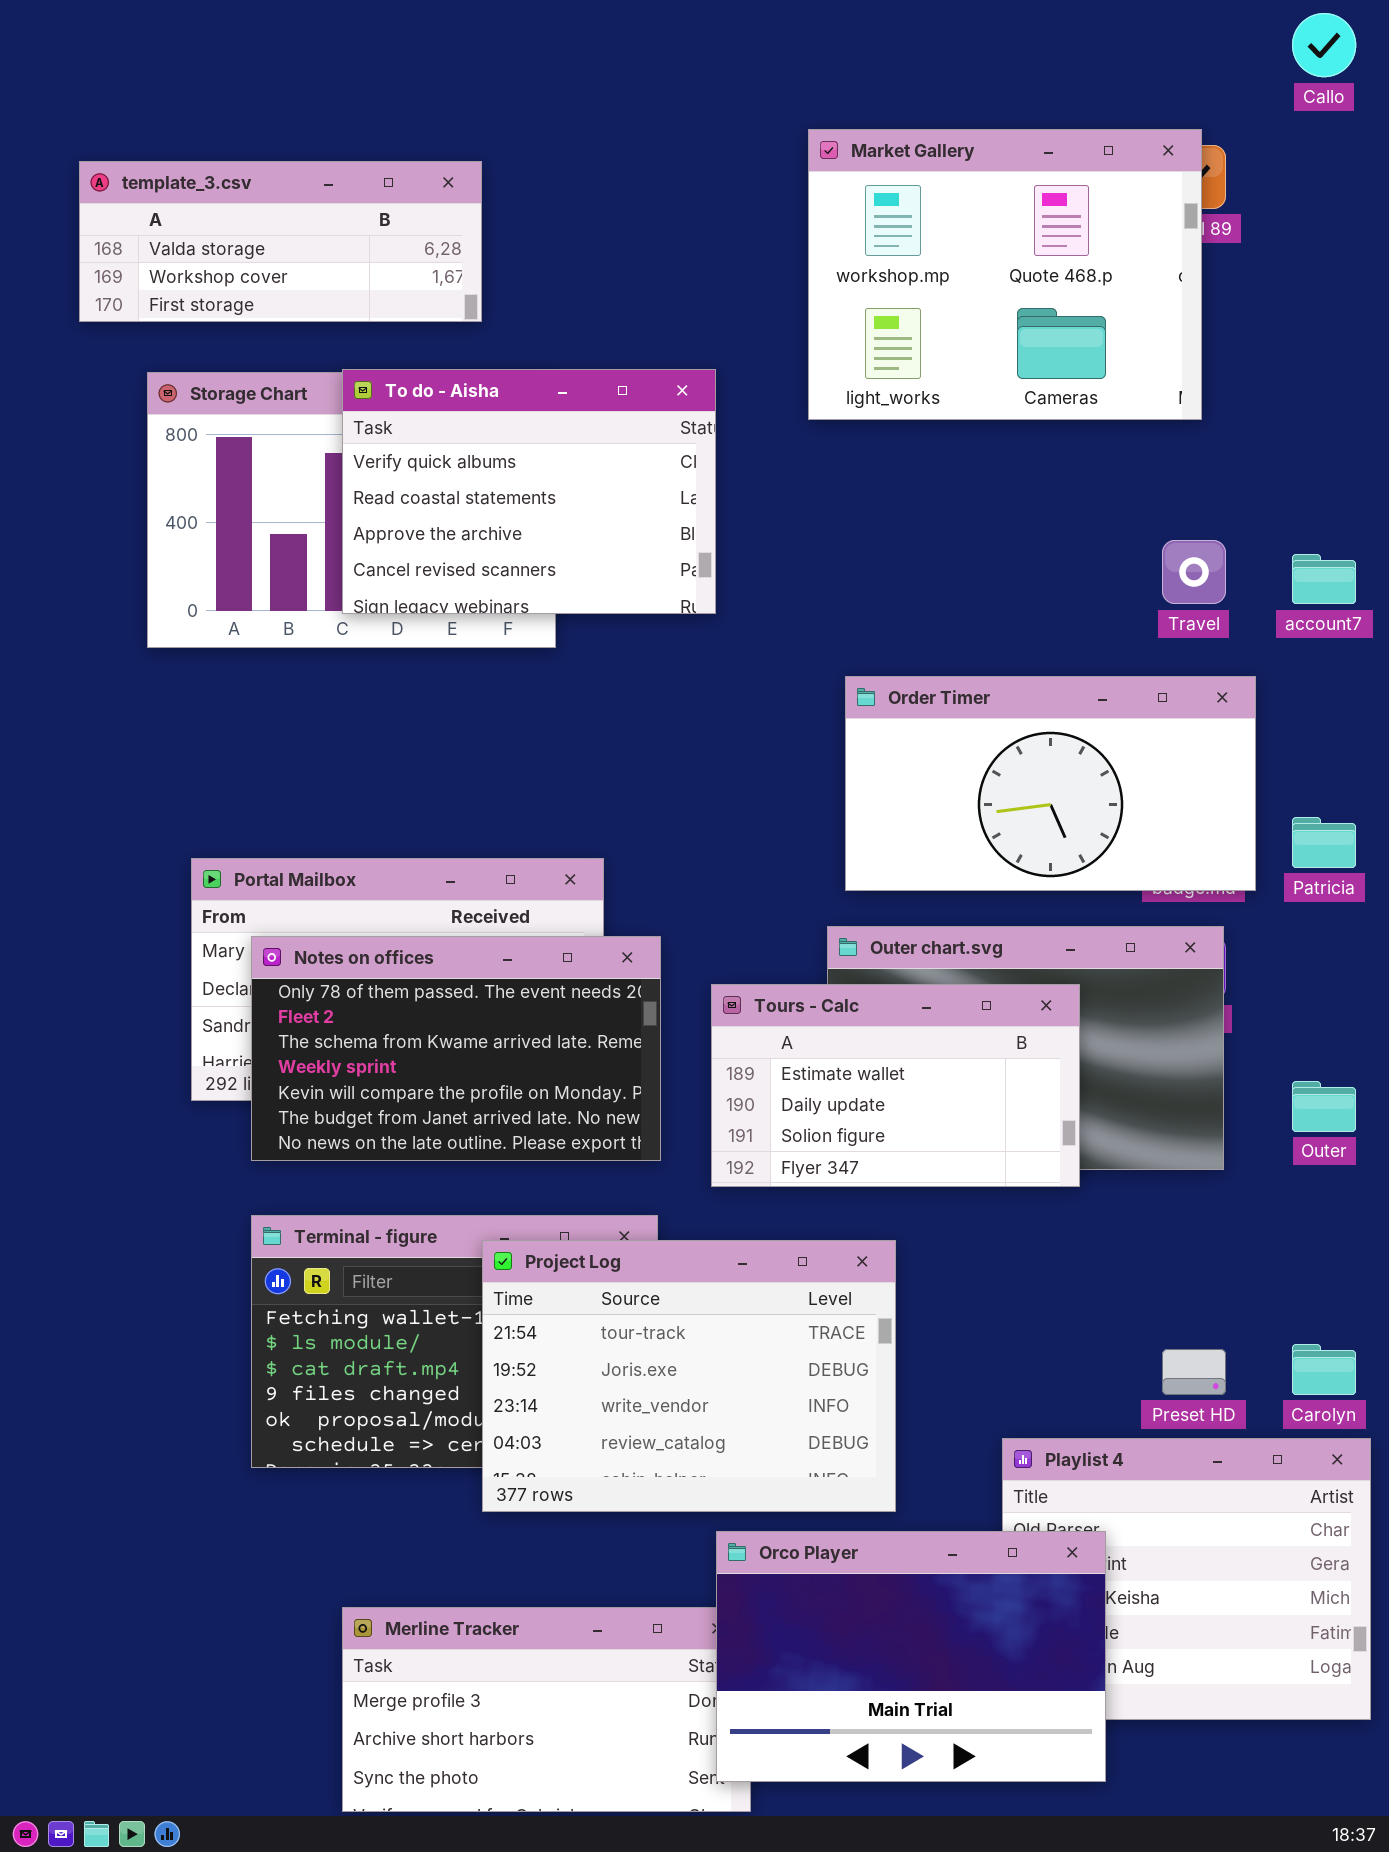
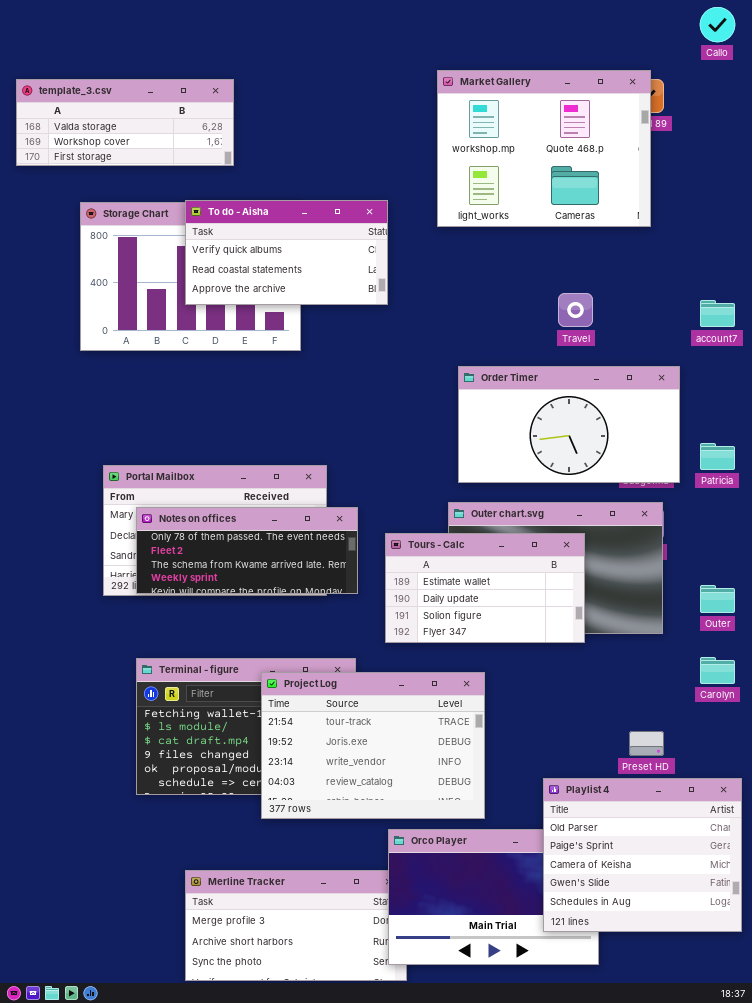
template_3.csv: [79,161,482,322] -> [16,79,234,166], moved
To do - Aisha: [342,369,716,614] -> [185,200,388,305], resized
Travel: [1162,540,1226,604] -> [558,293,593,327], moved
Notes on offices: [251,936,661,1161] -> [136,507,358,594], resized
Carolyn: [1292,1344,1356,1395] -> [700,657,735,684], moved
Playlist 4: [1002,1438,1371,1720] -> [543,778,742,932], raised

